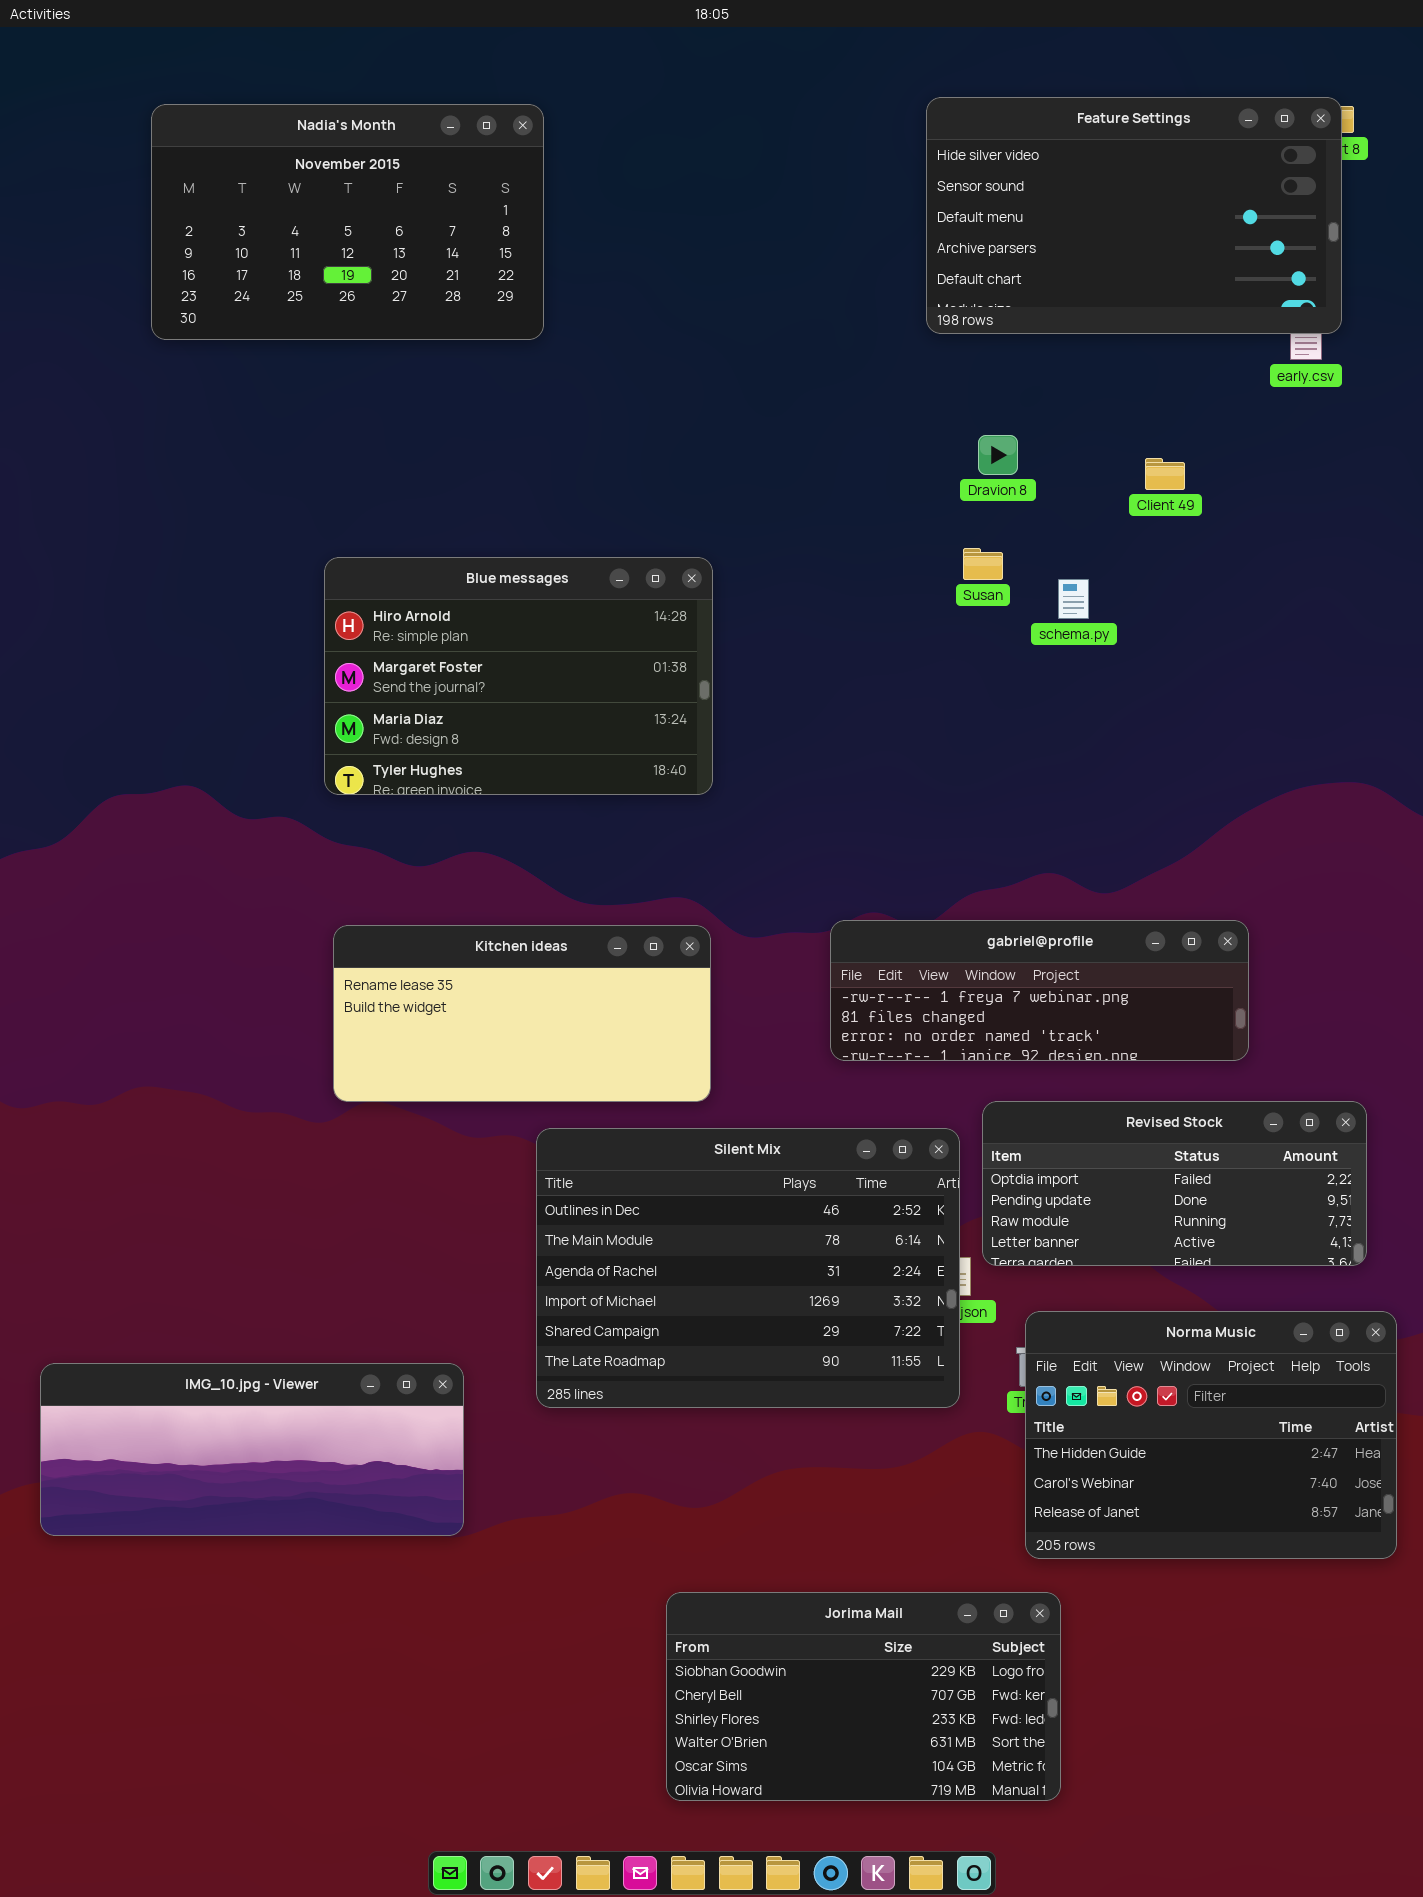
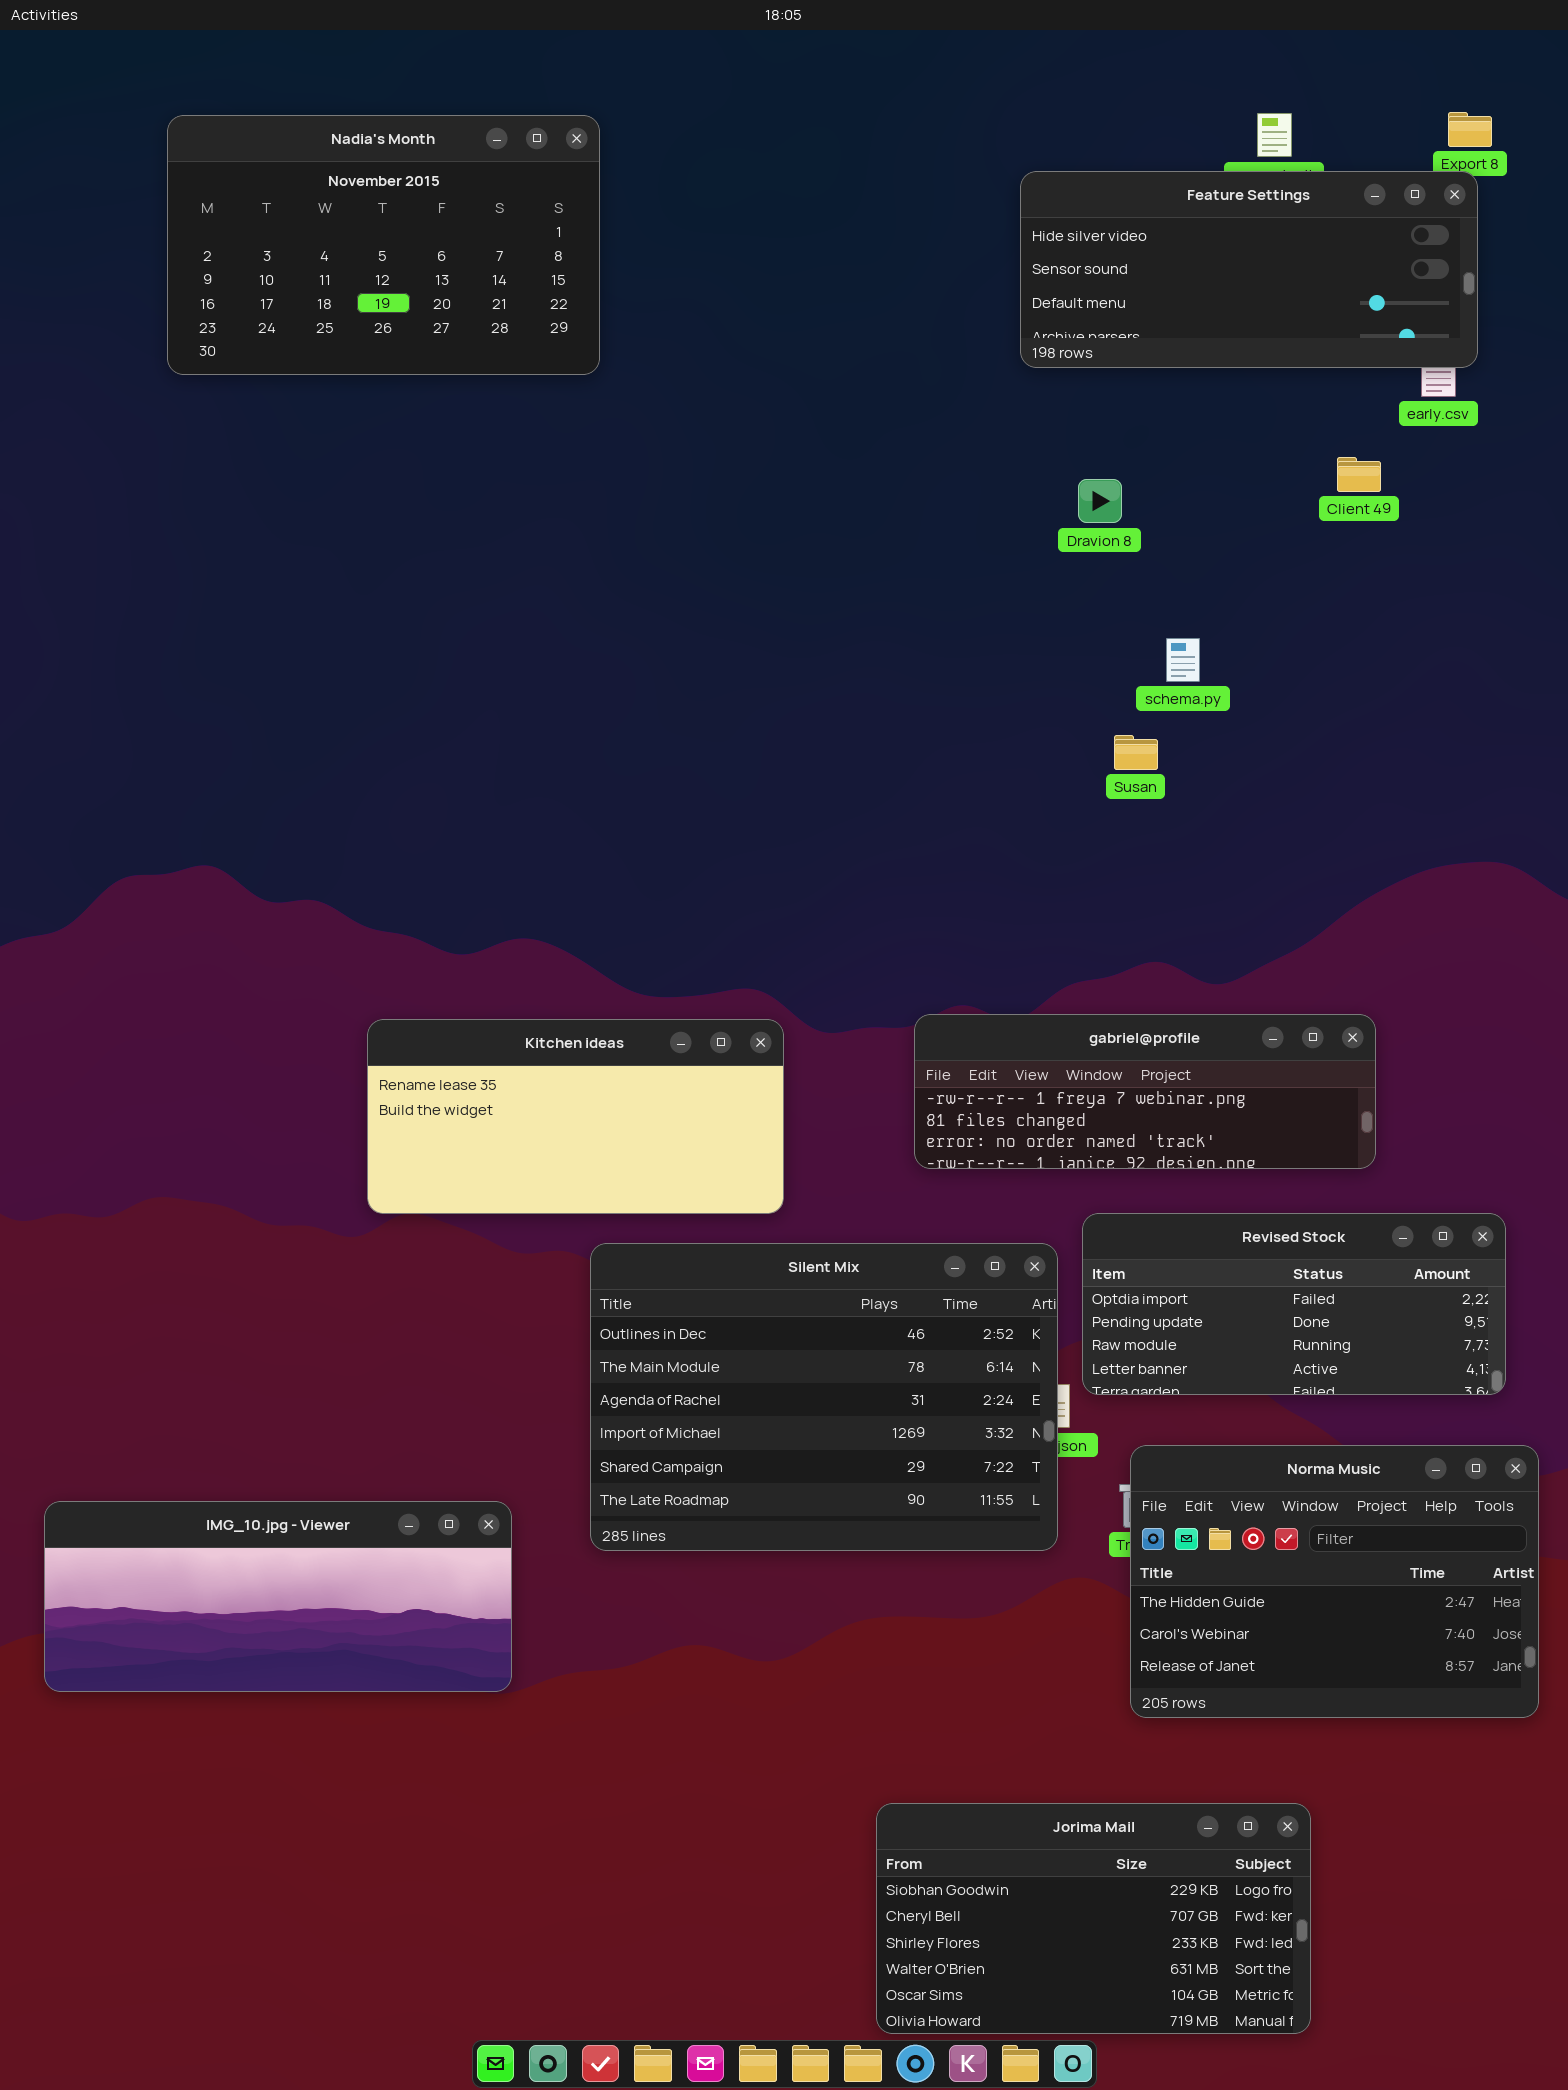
Feature Settings: [926,97,1342,334] -> [1020,171,1478,368], resized
Client 49: [1145,458,1185,490] -> [1337,457,1381,492], moved
Susan: [963,548,1003,580] -> [1114,735,1158,770], moved
Blue messages: [324,557,713,795] -> none, closed
Jorima Mail: [666,1592,1061,1801] -> [876,1803,1311,2034], moved

